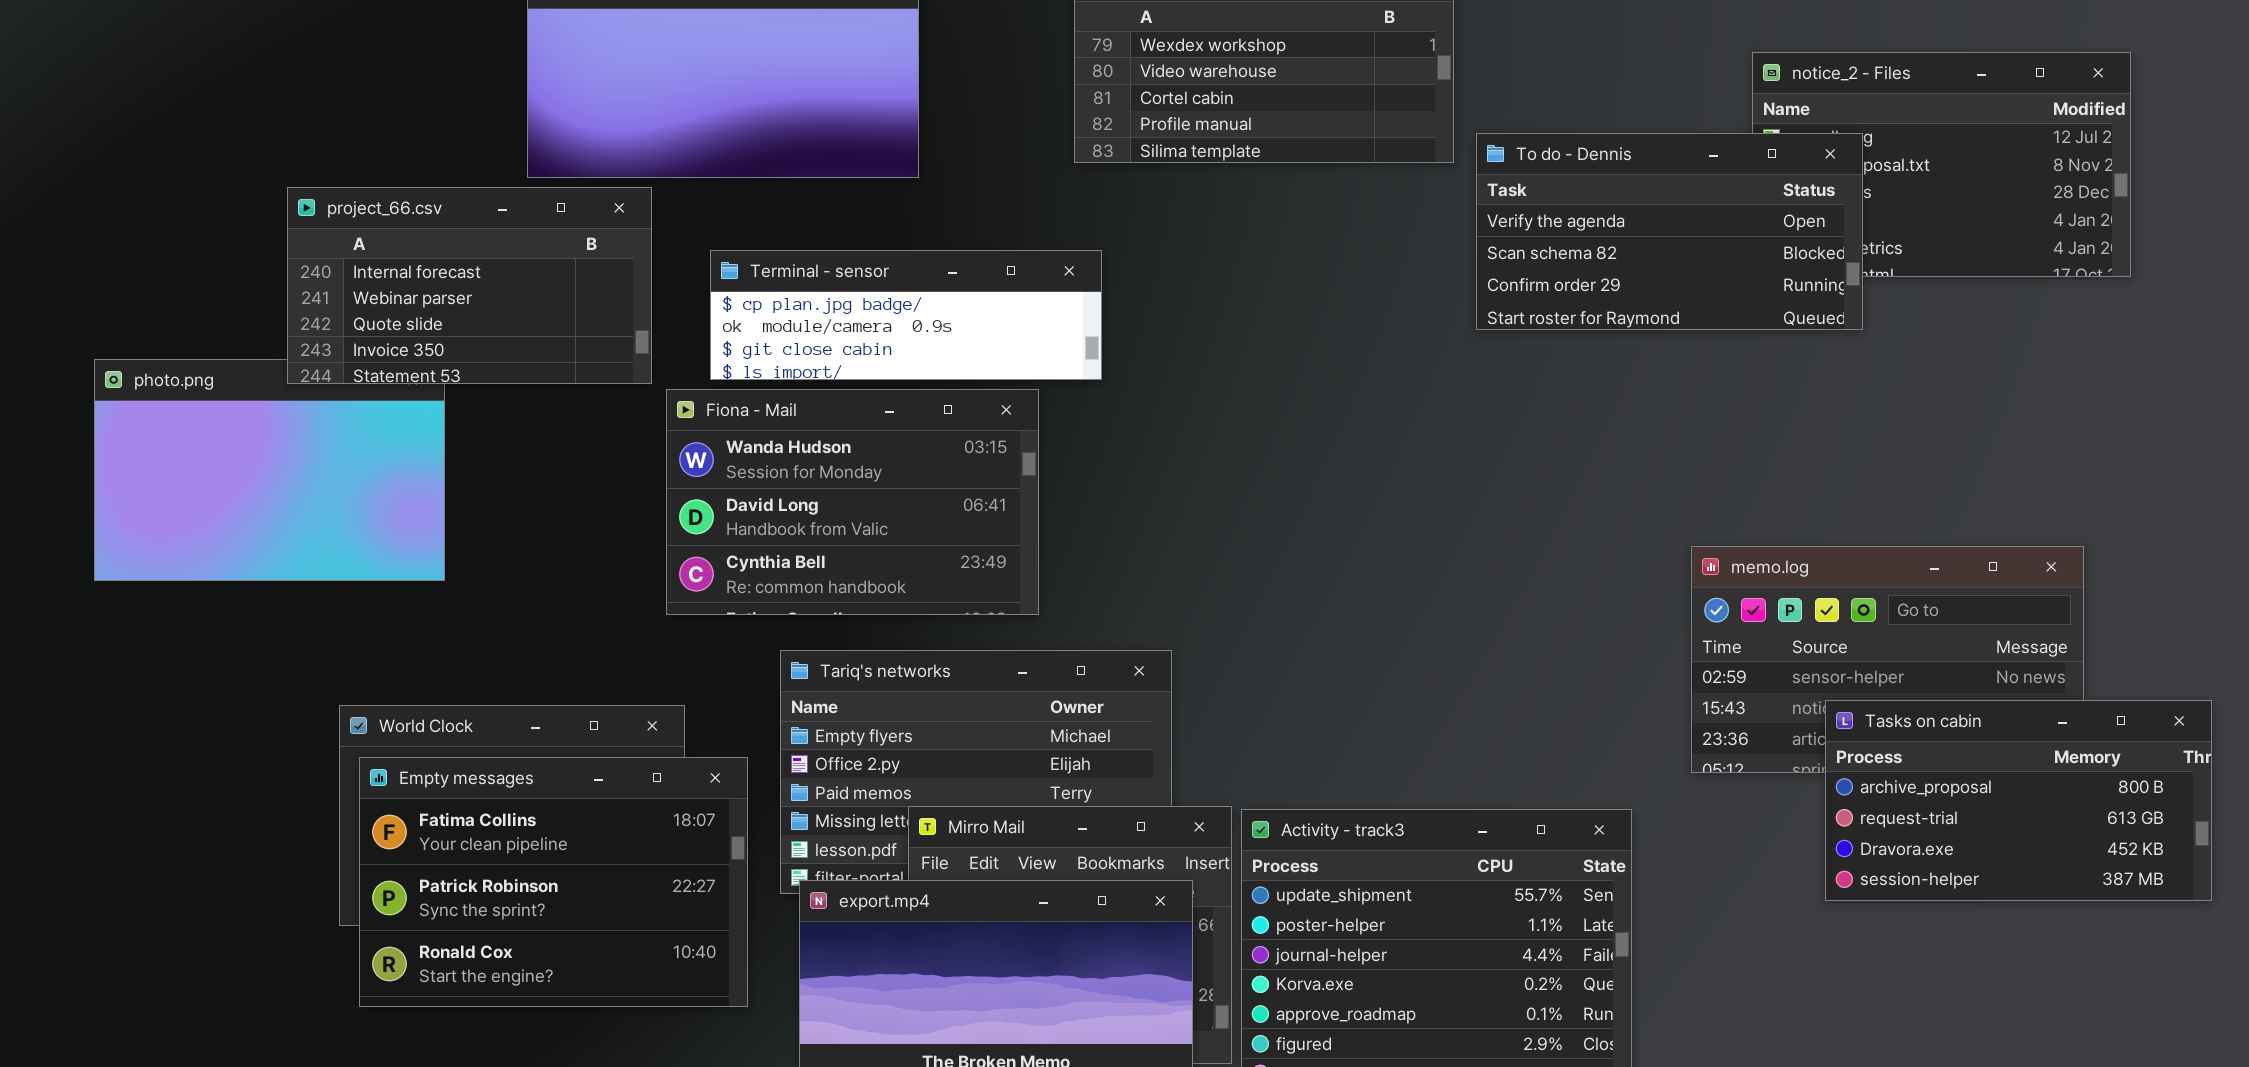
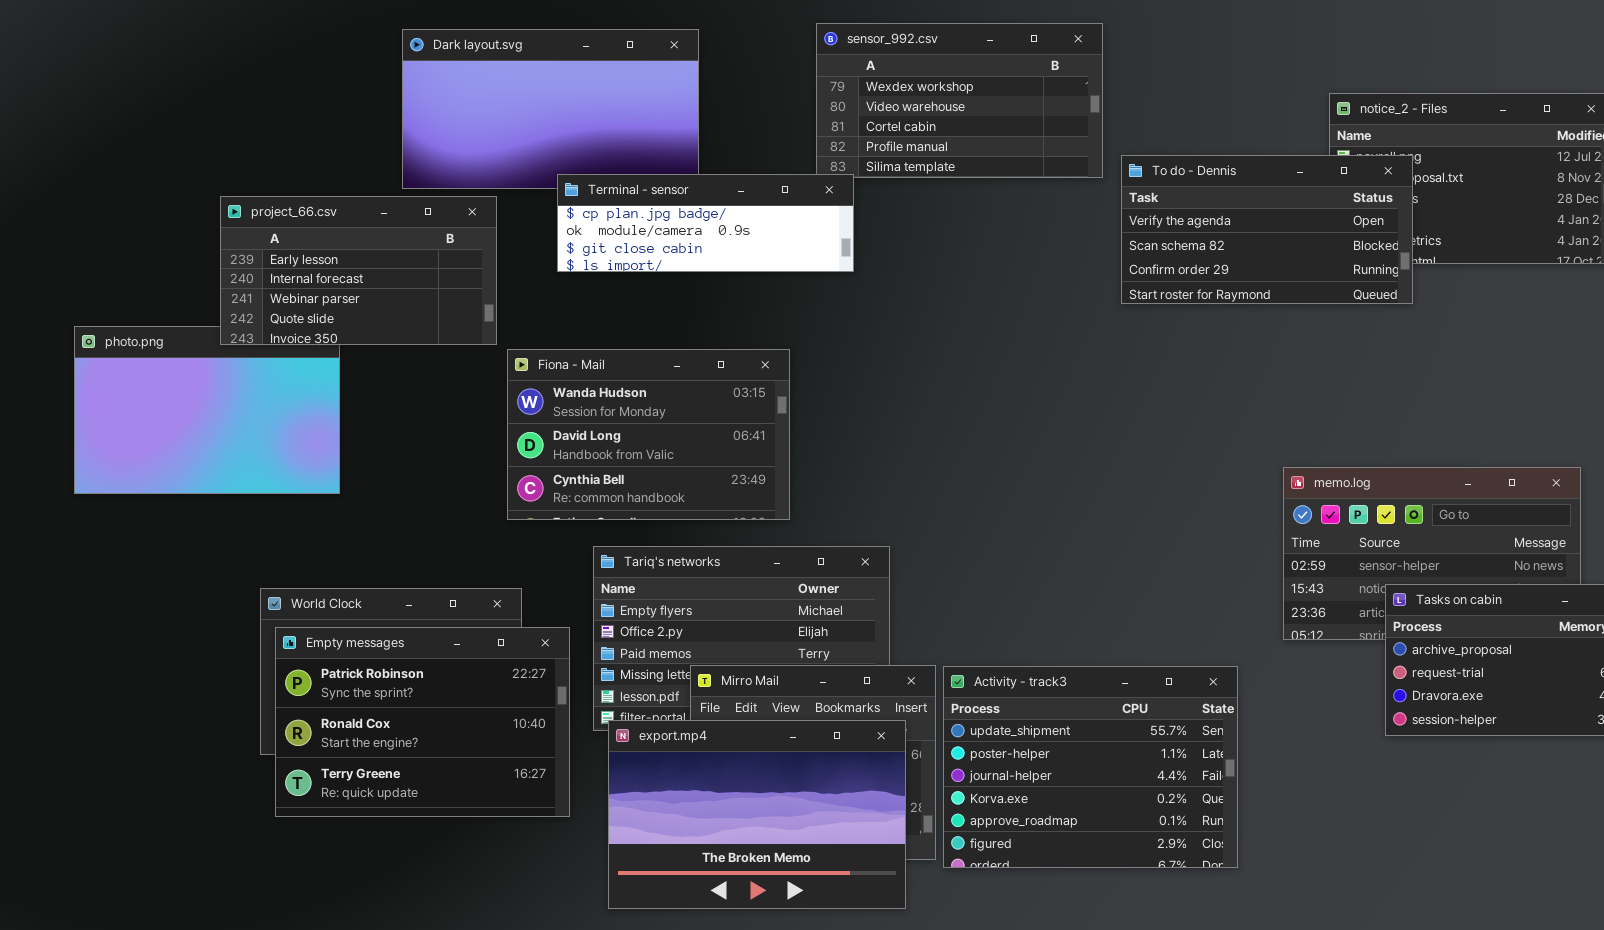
project_66.csv: [287,187,652,384] -> [220,196,497,345], scrolled up 1 row
Terminal - sensor: [710,250,1102,380] -> [557,174,854,272], moved
Empty messages: [359,757,748,1007] -> [275,627,570,817], scrolled down 1 row

